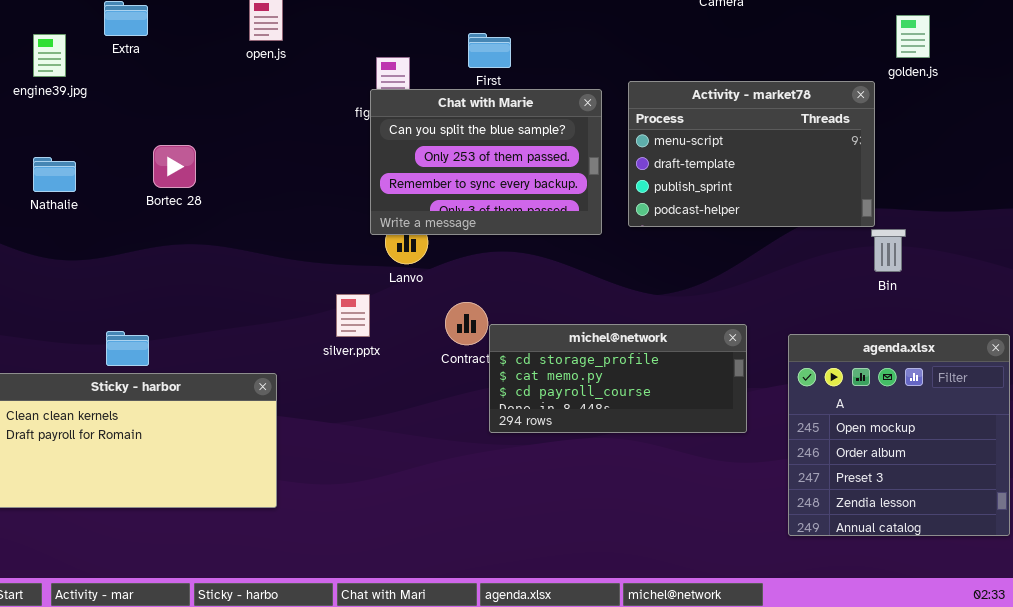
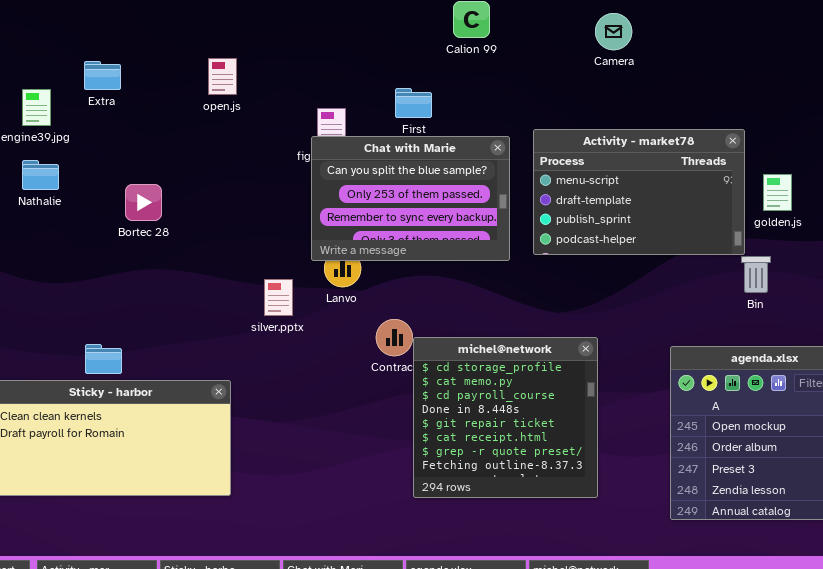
golden.js: [896,15,930,58] -> [763,174,792,211], moved
Nathalie: [33,157,76,192] -> [22,160,59,190], moved
silver.pptx: [336,294,370,337] -> [264,279,293,316], moved
michel@network: [489,324,747,433] -> [413,337,598,498], resized

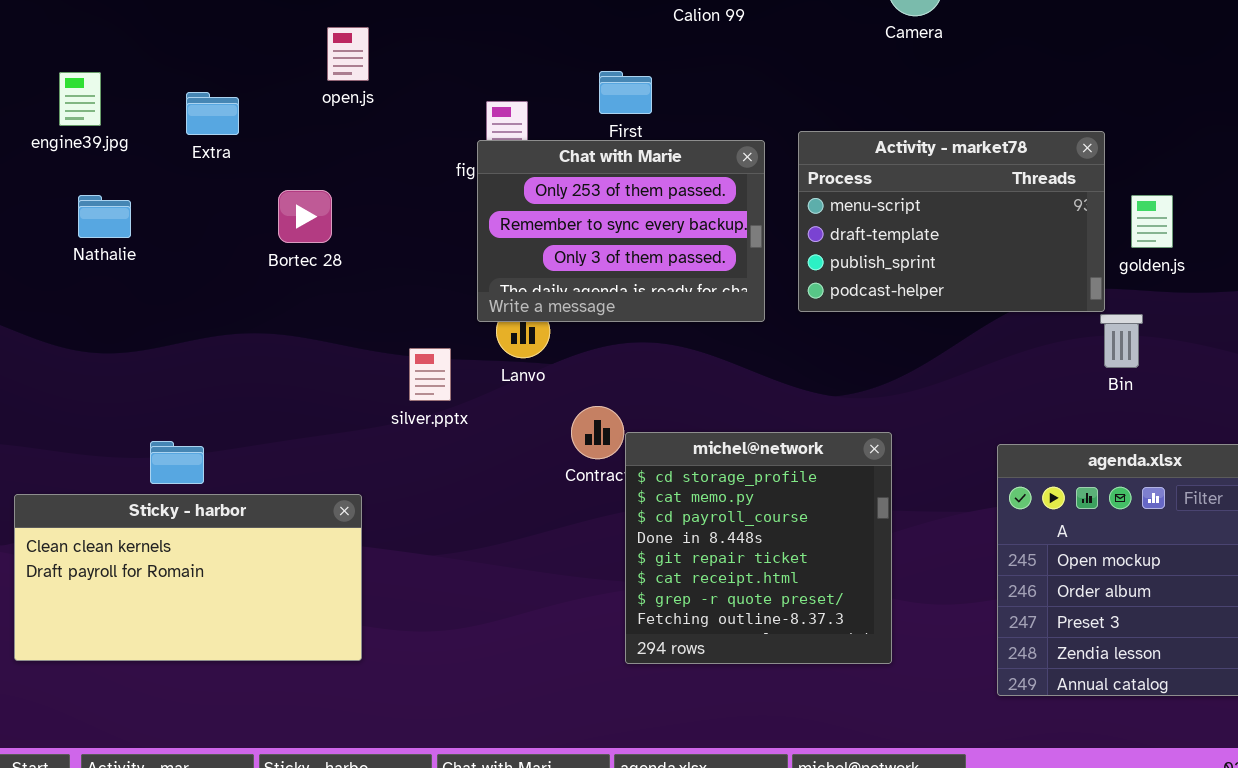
Extra: [84,61,121,90] -> [186,92,239,135], moved
Chat with Marie: [311,136,510,261] -> [477,140,765,322], scrolled down 1 row
Nathalie: [22,160,59,190] -> [78,195,131,238], moved
Bortec 28: [125,184,162,221] -> [278,190,332,243], moved

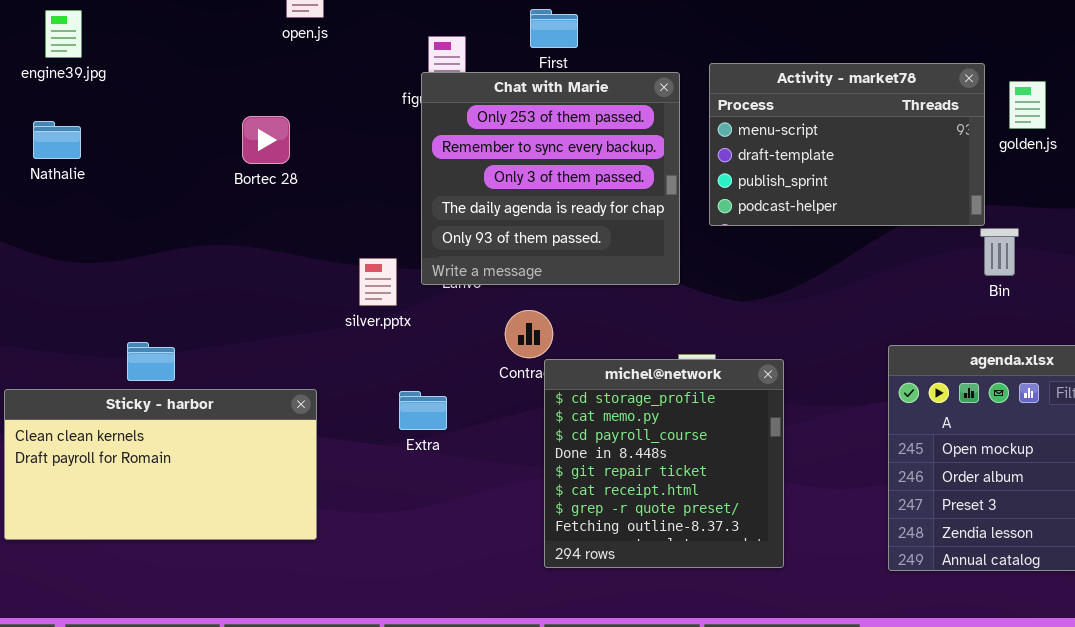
Extra: [186,92,239,135] -> [399,391,447,430], moved
Chat with Marie: [477,140,765,322] -> [421,72,680,285], resized
Nathalie: [78,195,131,238] -> [33,121,81,159], moved
golden.js: [1131,195,1173,248] -> [1009,81,1046,129], moved
michel@network: [625,432,892,664] -> [544,359,784,568], moved

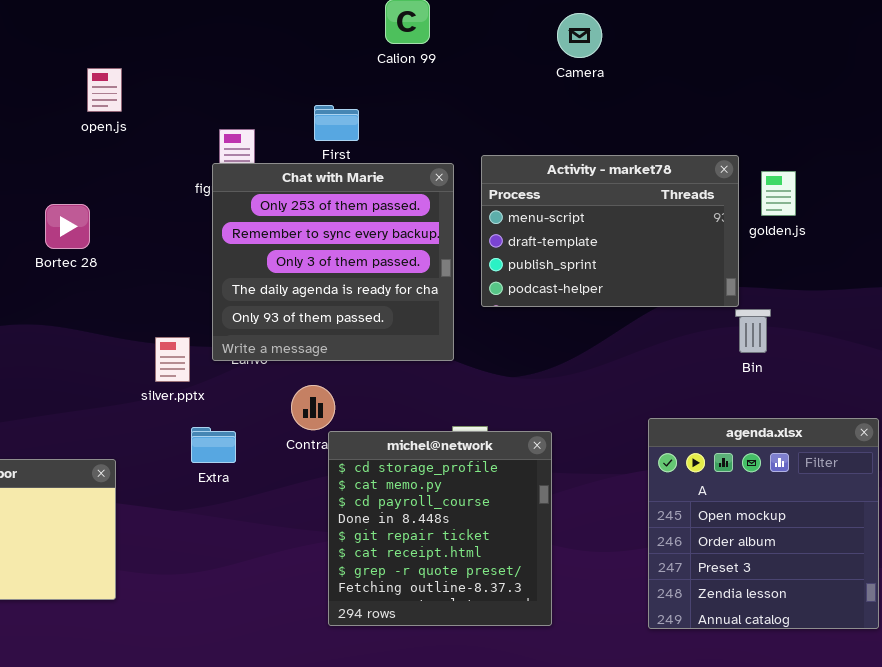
Extra: [399,391,447,430] -> [191,427,236,463], moved

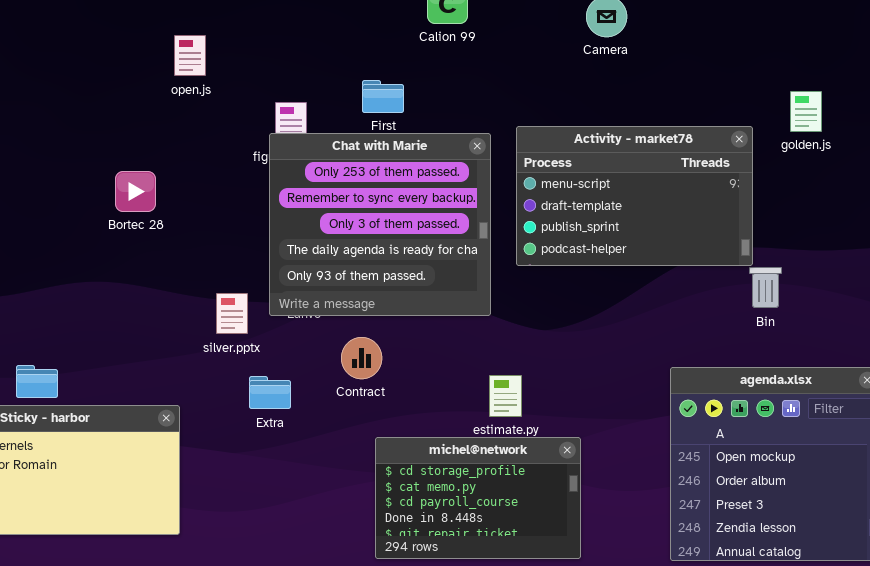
open.js: [87,68,122,112] -> [174,35,206,76], moved
golden.js: [761,171,796,216] -> [790,91,822,132], moved
michel@network: [328,431,552,626] -> [375,437,581,559], resized

